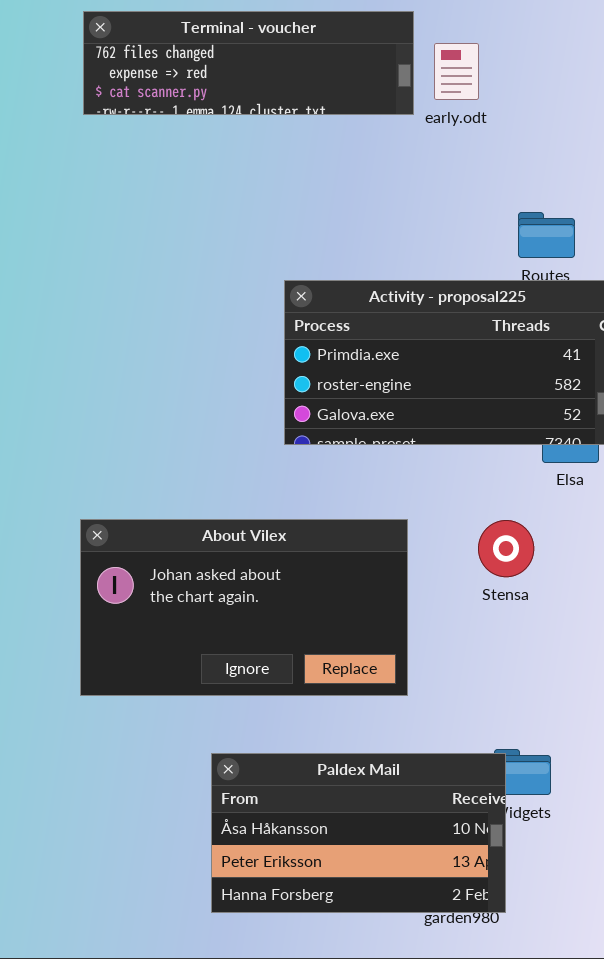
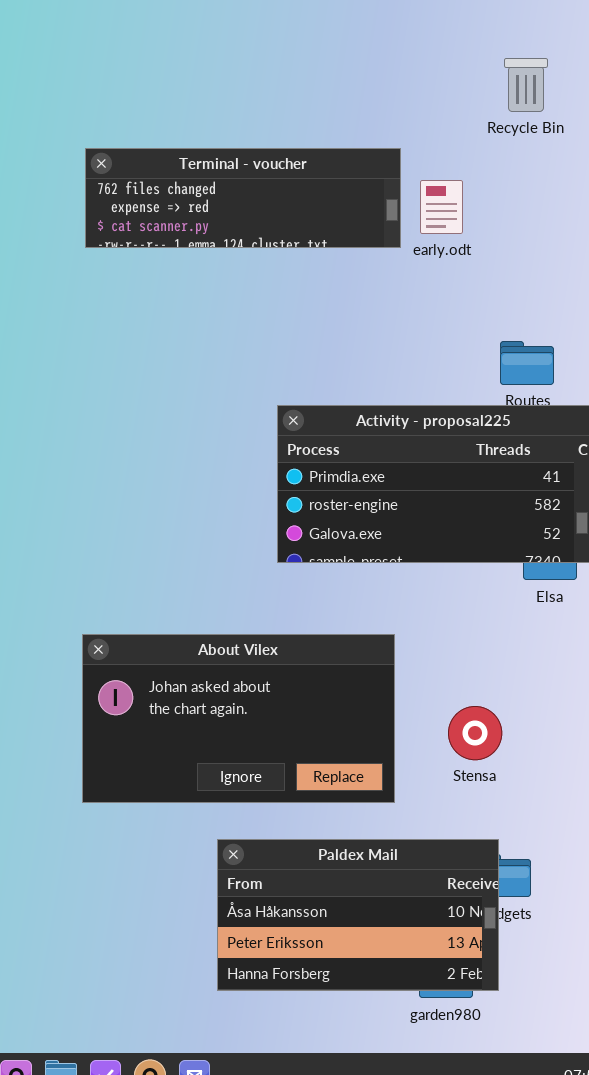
Stensa: [478,520,534,577] -> [448,706,502,760], moved
Paldex Mail: [211,753,506,913] -> [217,839,499,991], moved

